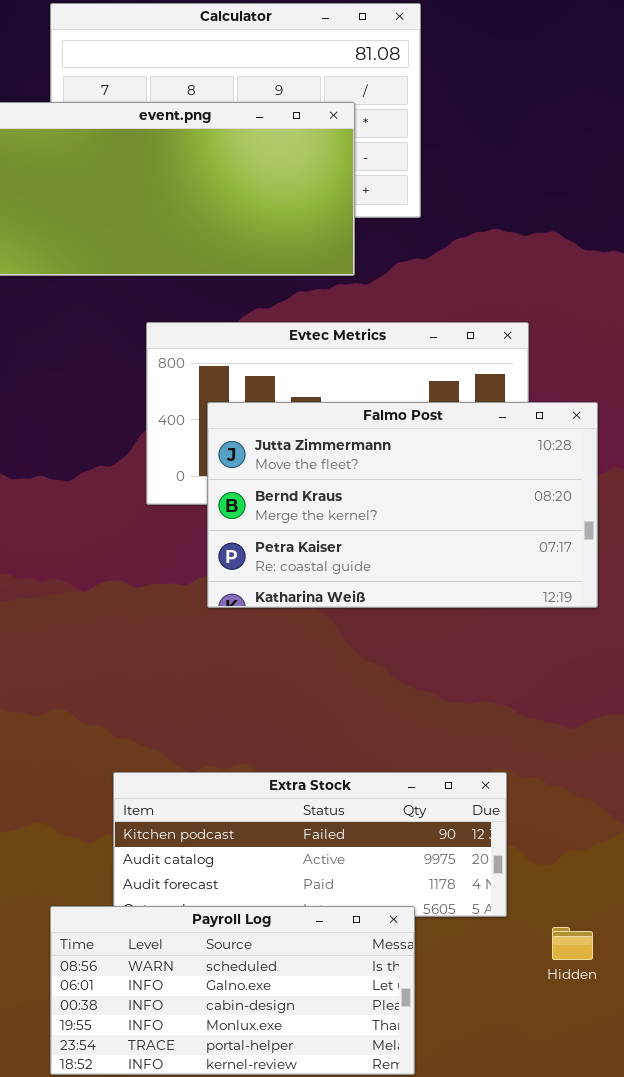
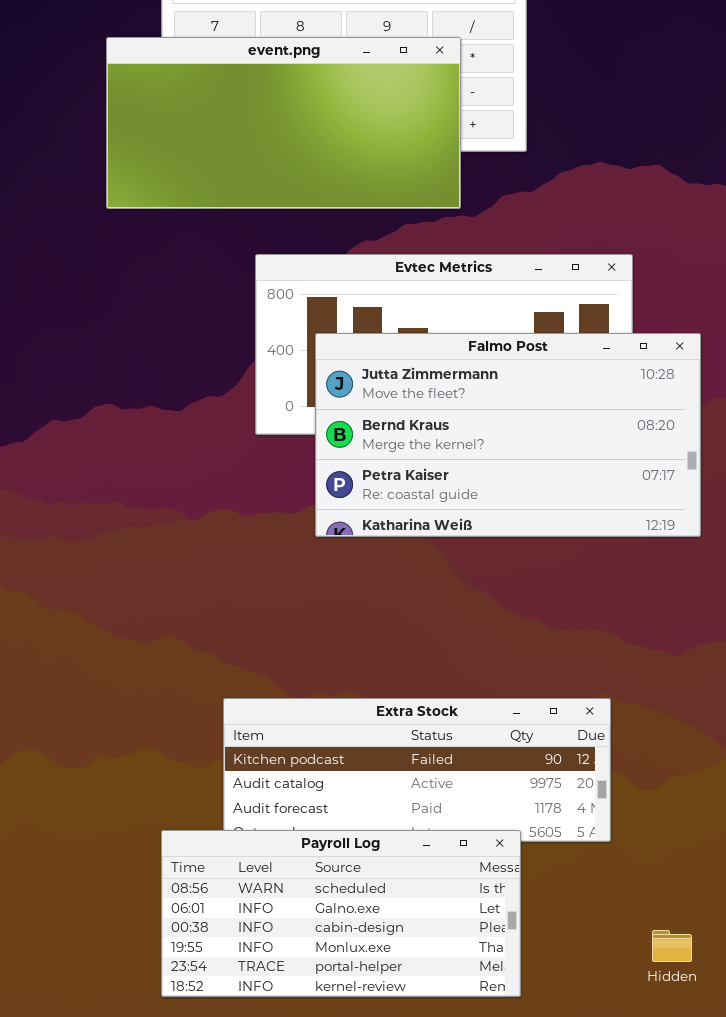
Hidden: [552,927,593,960] -> [652,930,692,962], moved

